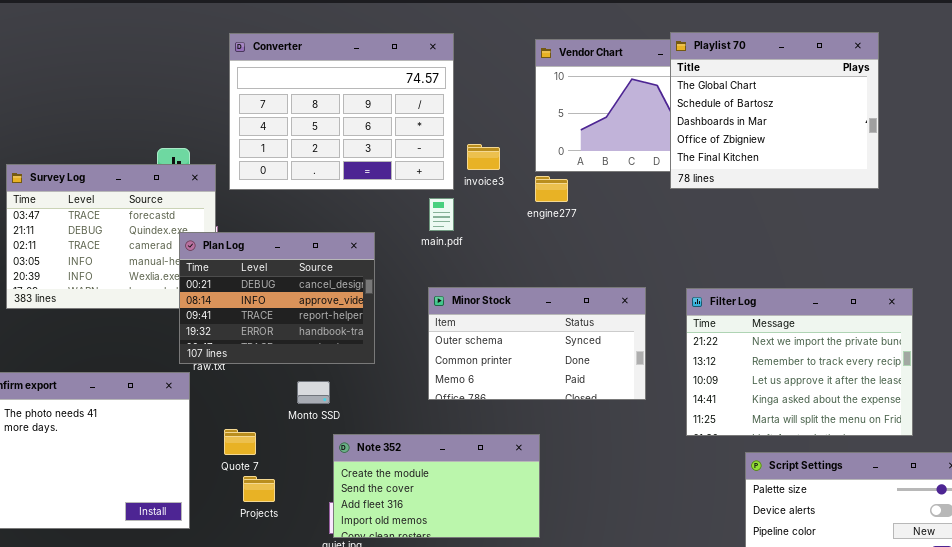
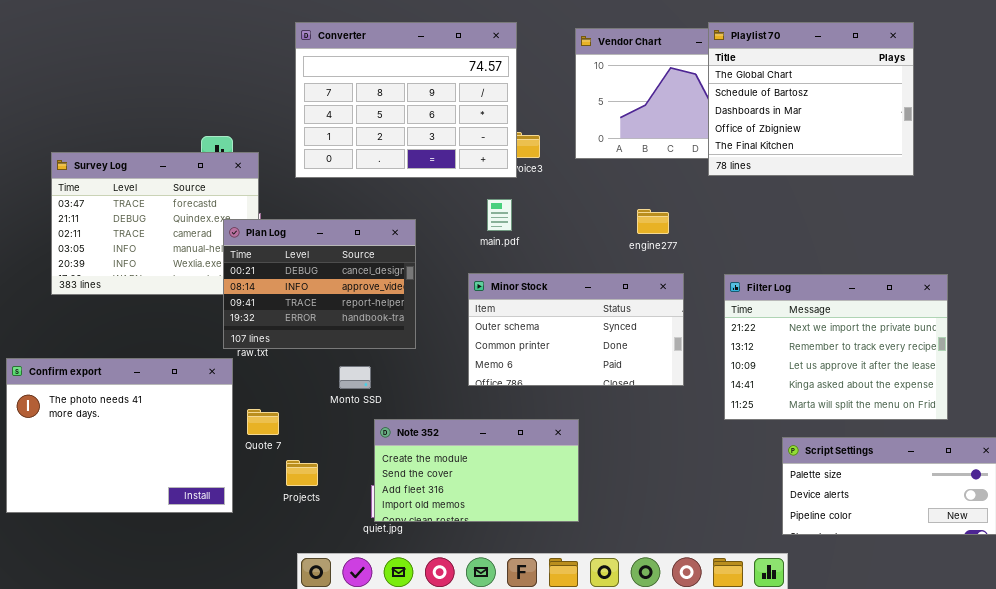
Converter: [229,33,454,190] -> [295,22,517,178], moved
engine277: [535,176,568,202] -> [637,209,669,234], moved
main.pdf: [429,198,454,231] -> [487,199,512,231], moved
Quote 7: [224,429,256,455] -> [247,409,279,435], moved

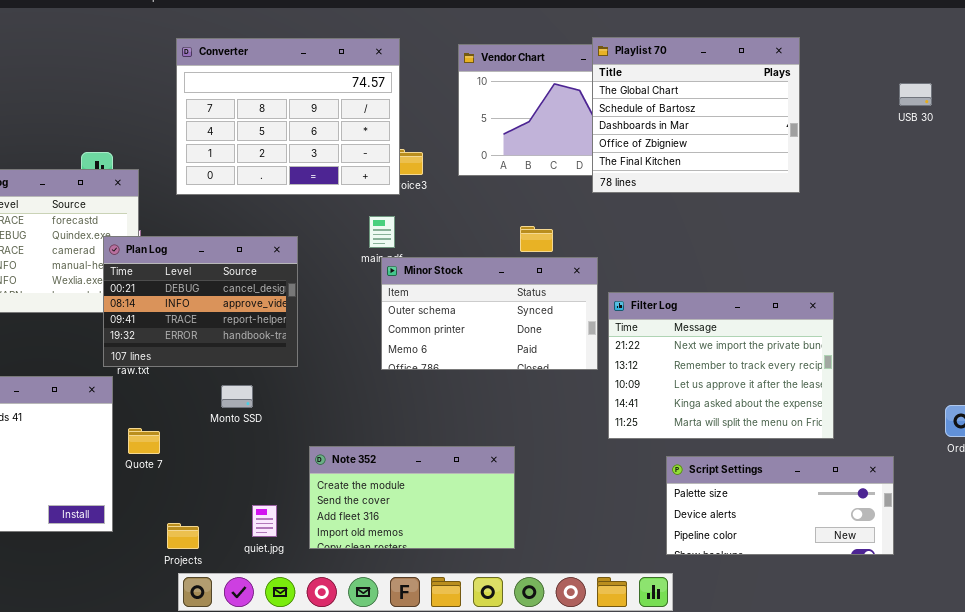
Minor Stock: [468,273,684,386] -> [381,257,598,370], moved
Note 352: [374,419,579,522] -> [309,446,515,549], moved
Projects: [286,460,318,486] -> [167,523,199,549], moved

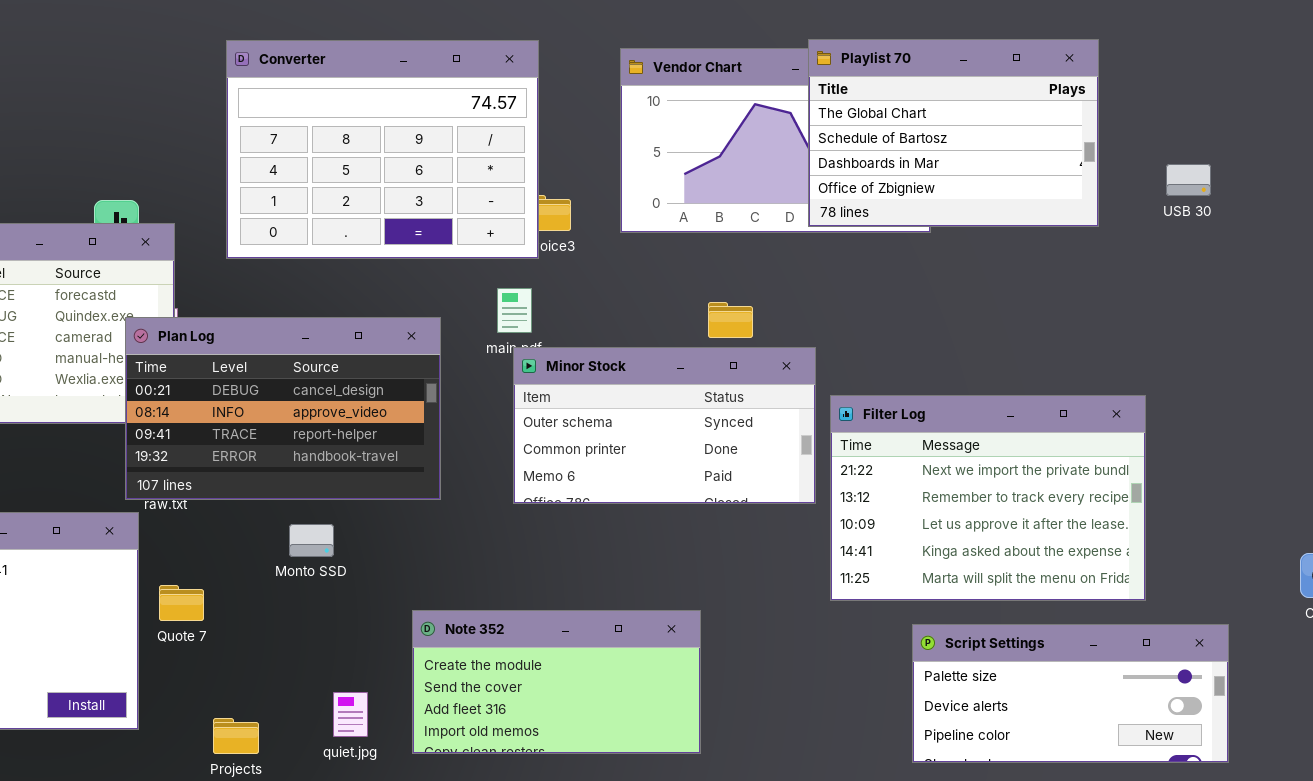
Playlist 70: [592,37,800,193] -> [808,39,1099,227], resized
USB 30: [899,83,932,106] -> [1166,164,1211,196], moved
Plan Log: [103,236,298,367] -> [125,317,441,500], resized

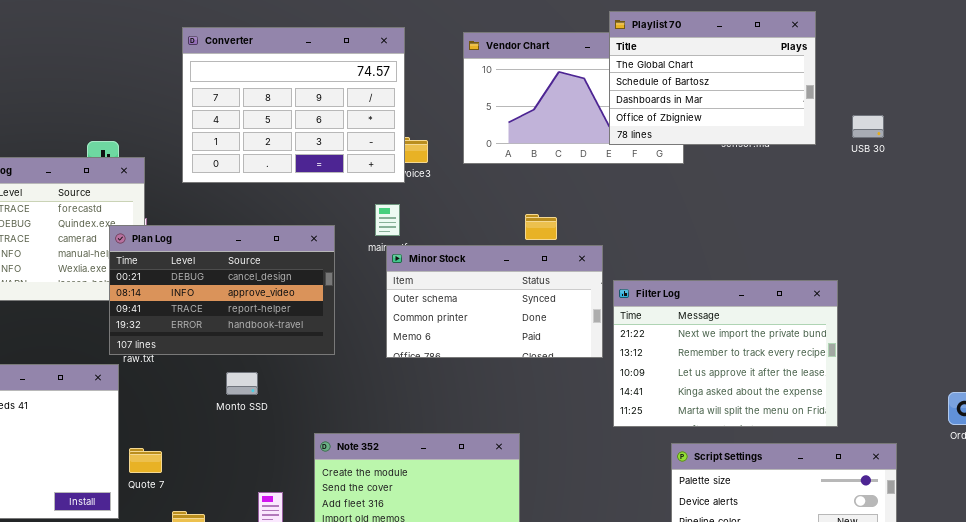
Playlist 70: [808,39,1099,227] -> [609,11,816,145], moved
Quote 7: [159,585,204,621] -> [129,448,162,473], moved

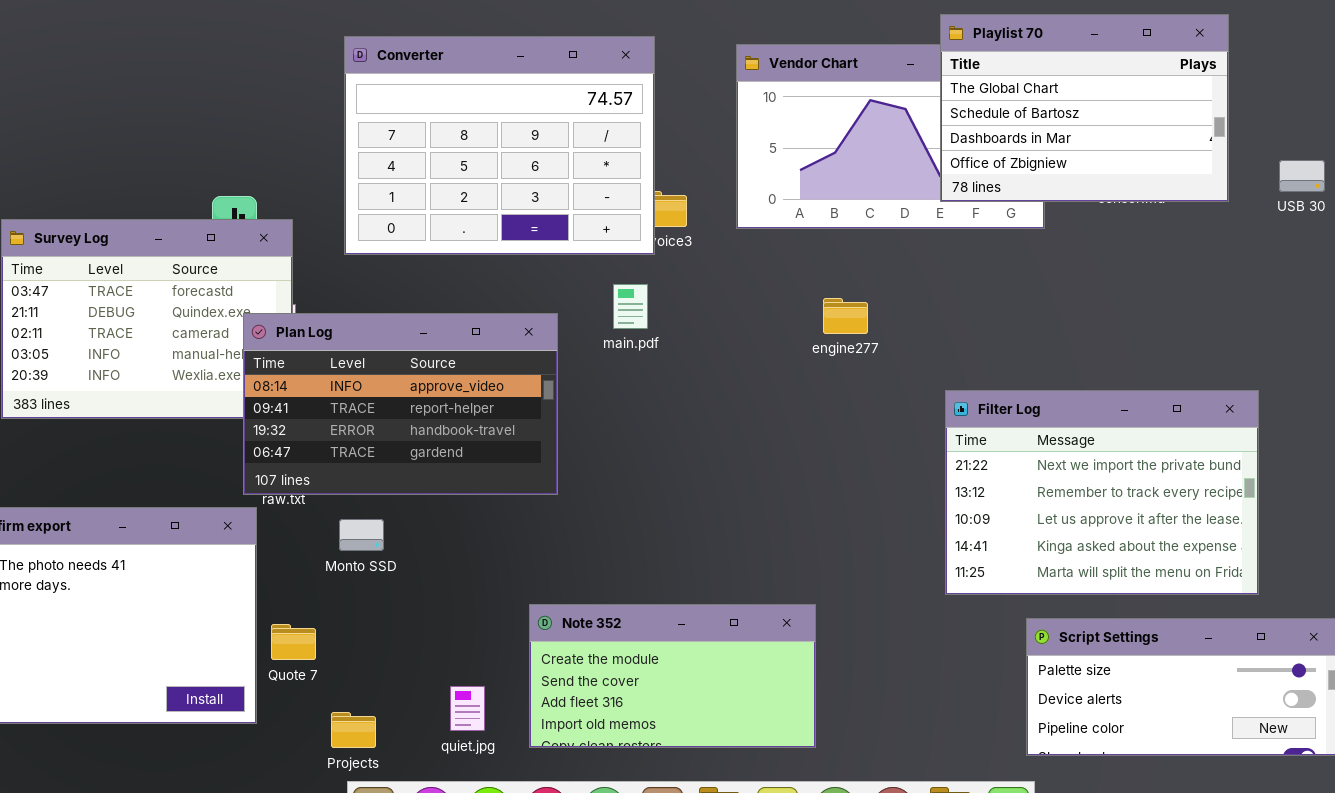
Plan Log: [109,225,335,355] -> [243,313,558,495], scrolled down 1 row
Minor Stock: [386,245,603,358] -> none, closed
Monto SSD: [226,372,258,395] -> [339,519,384,551], moved

